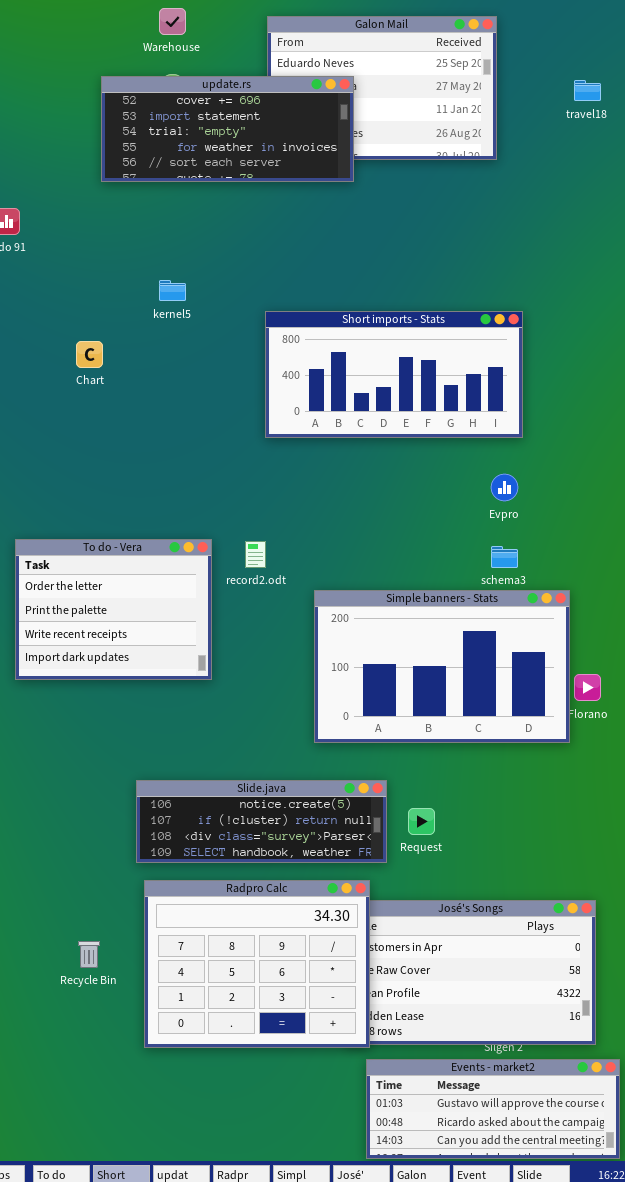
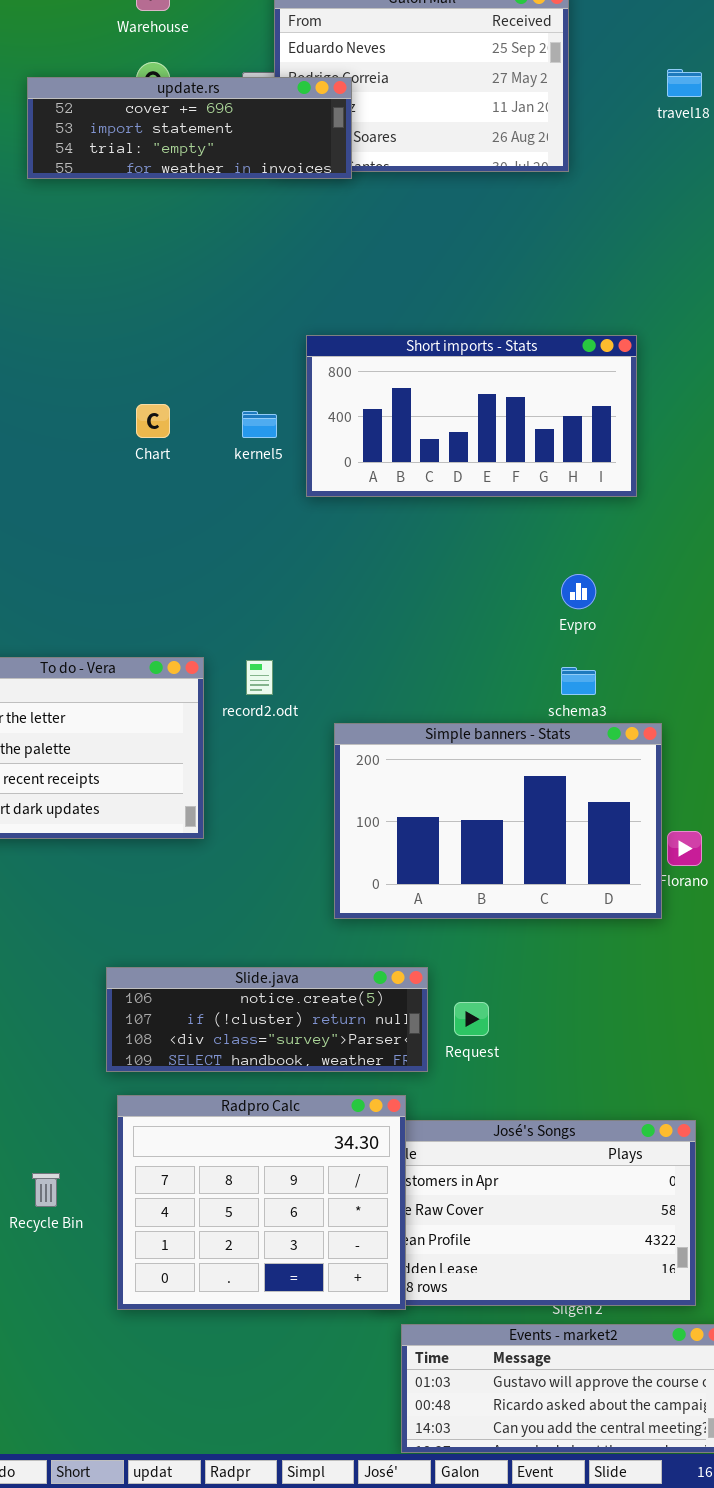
update.rs: [101,76,354,182] -> [27,77,352,179], moved, resized
kernel5: [159,280,186,301] -> [242,411,277,438], moved
Short imports - Stats: [265,311,523,438] -> [306,335,637,497], moved
Chart: [76,341,103,368] -> [136,404,170,438], moved

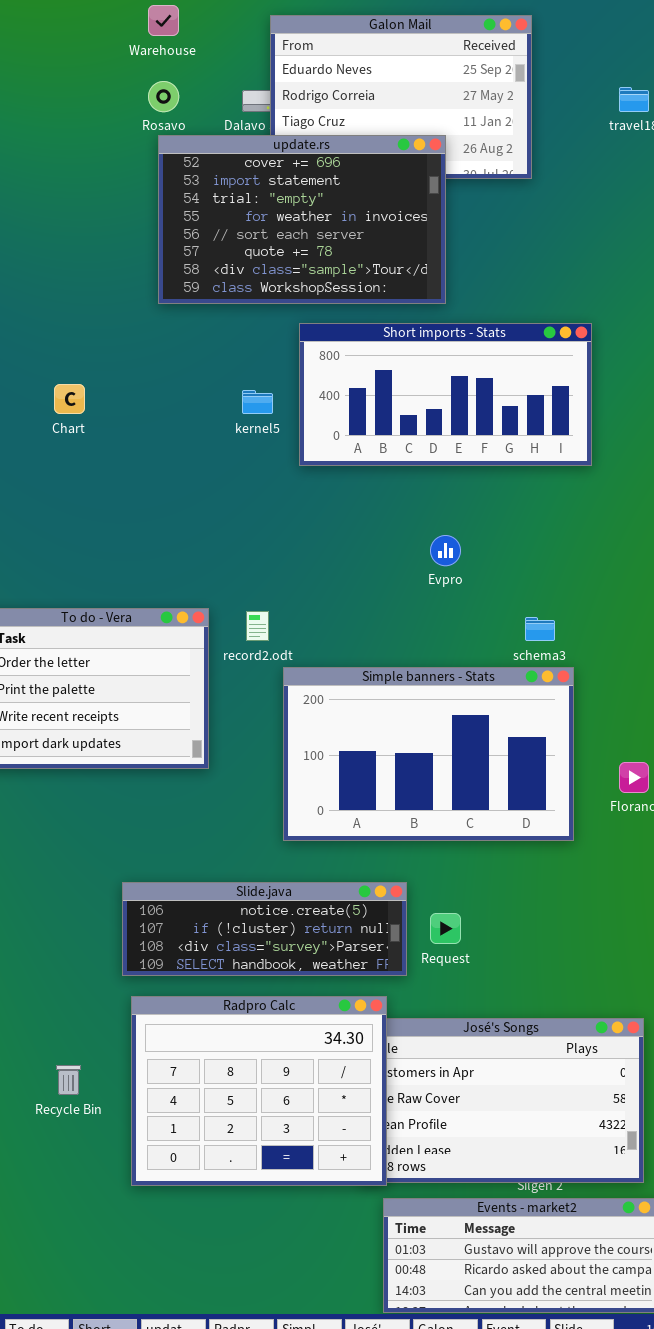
update.rs: [27,77,352,179] -> [158,135,446,304], moved, resized
Chart: [136,404,170,438] -> [54,384,85,414], moved
Evpro: [561,574,596,609] -> [430,535,461,566], moved
Simple banners - Stats: [334,723,662,919] -> [283,667,574,841], moved

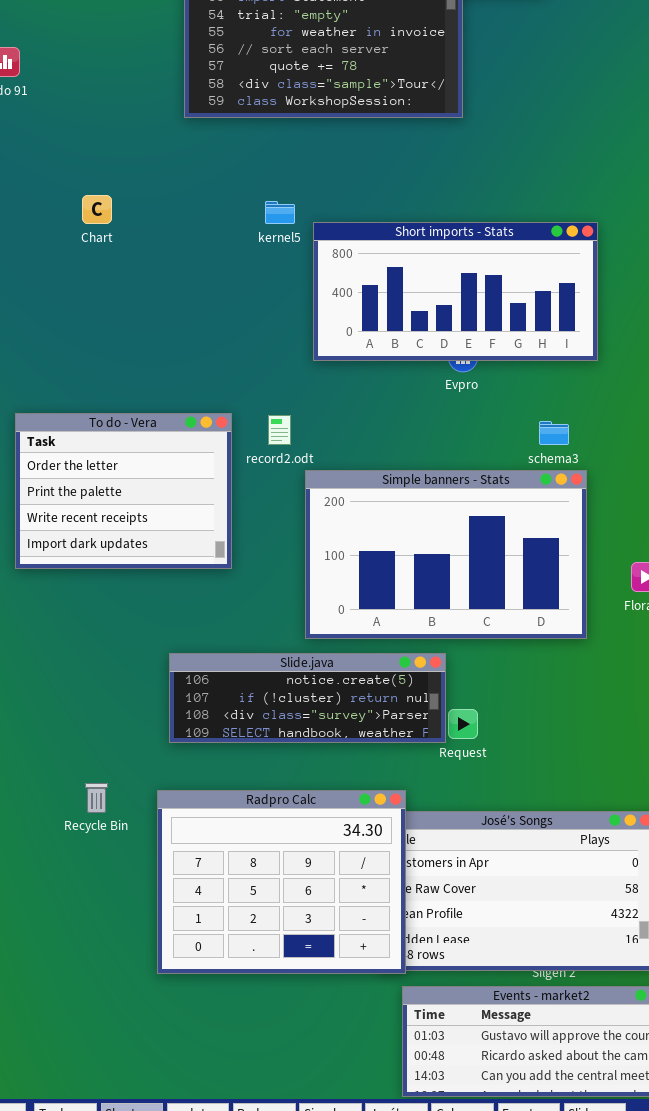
Short imports - Stats: [299,323,592,466] -> [313,222,598,361], moved
Slide.java: [122,882,407,976] -> [169,653,446,743], moved
Recycle Bin: [56,1065,81,1095] -> [85,783,108,813], moved

